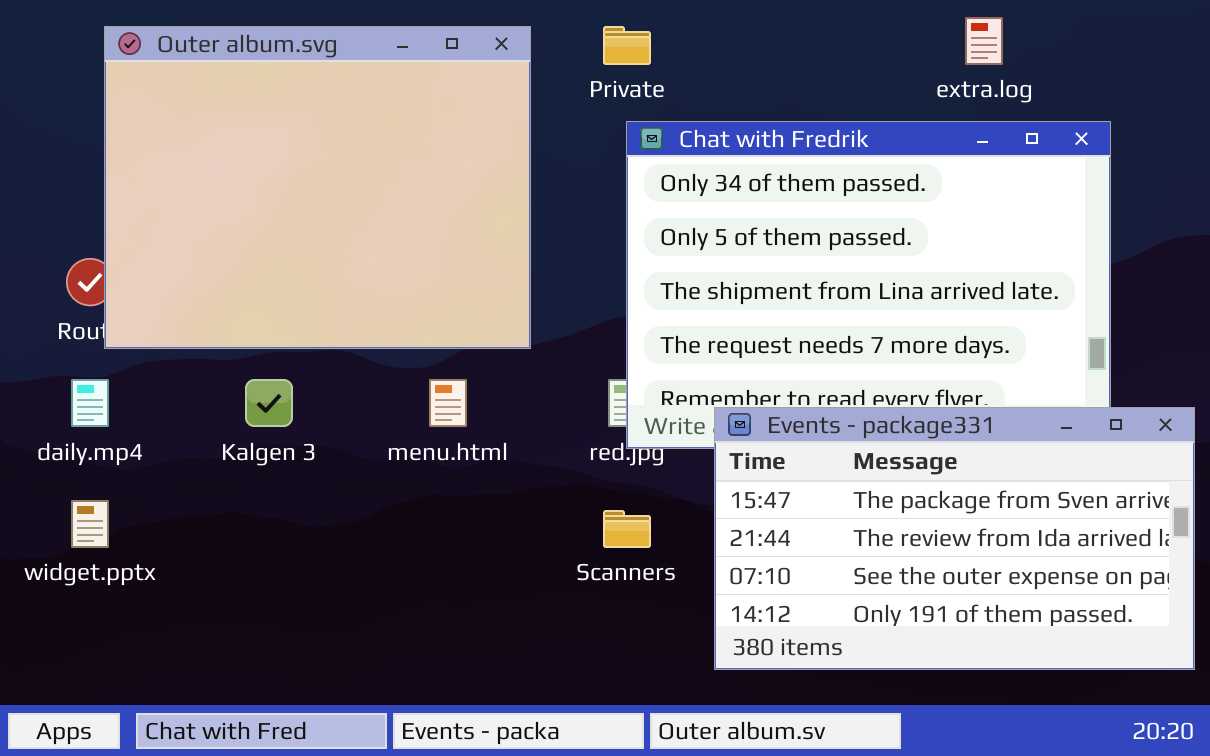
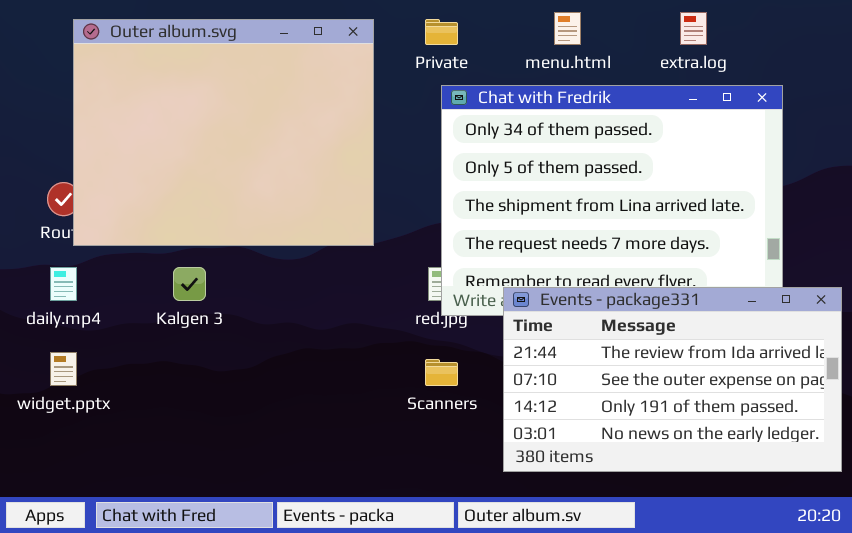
menu.html: [429,379,467,427] -> [554,12,581,45], moved
Events - package331: [714,407,1195,670] -> [503,287,842,472], scrolled down 1 row

